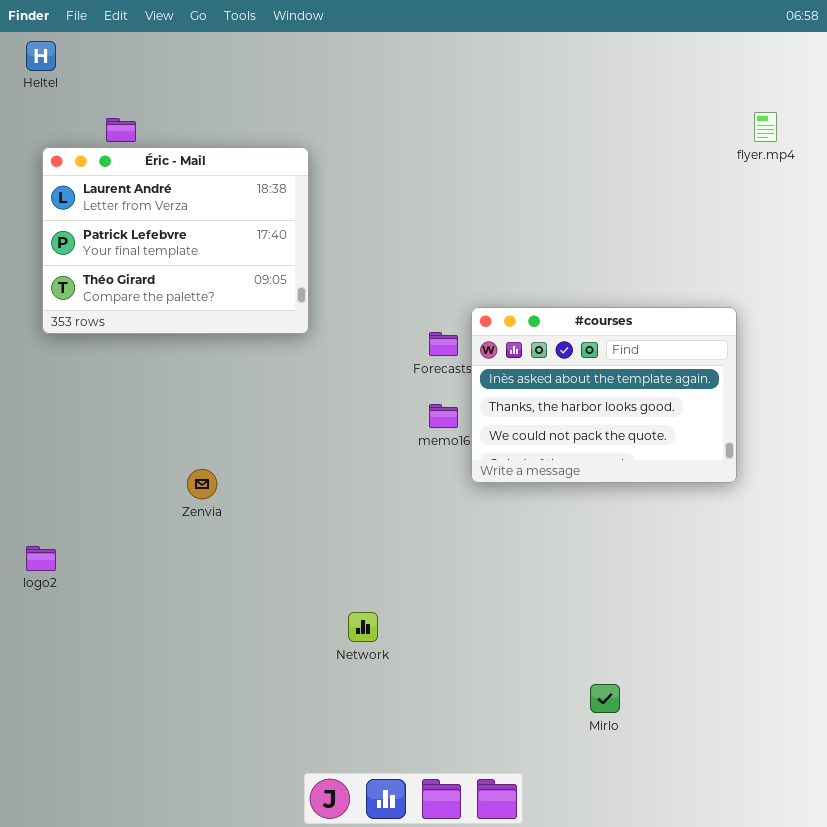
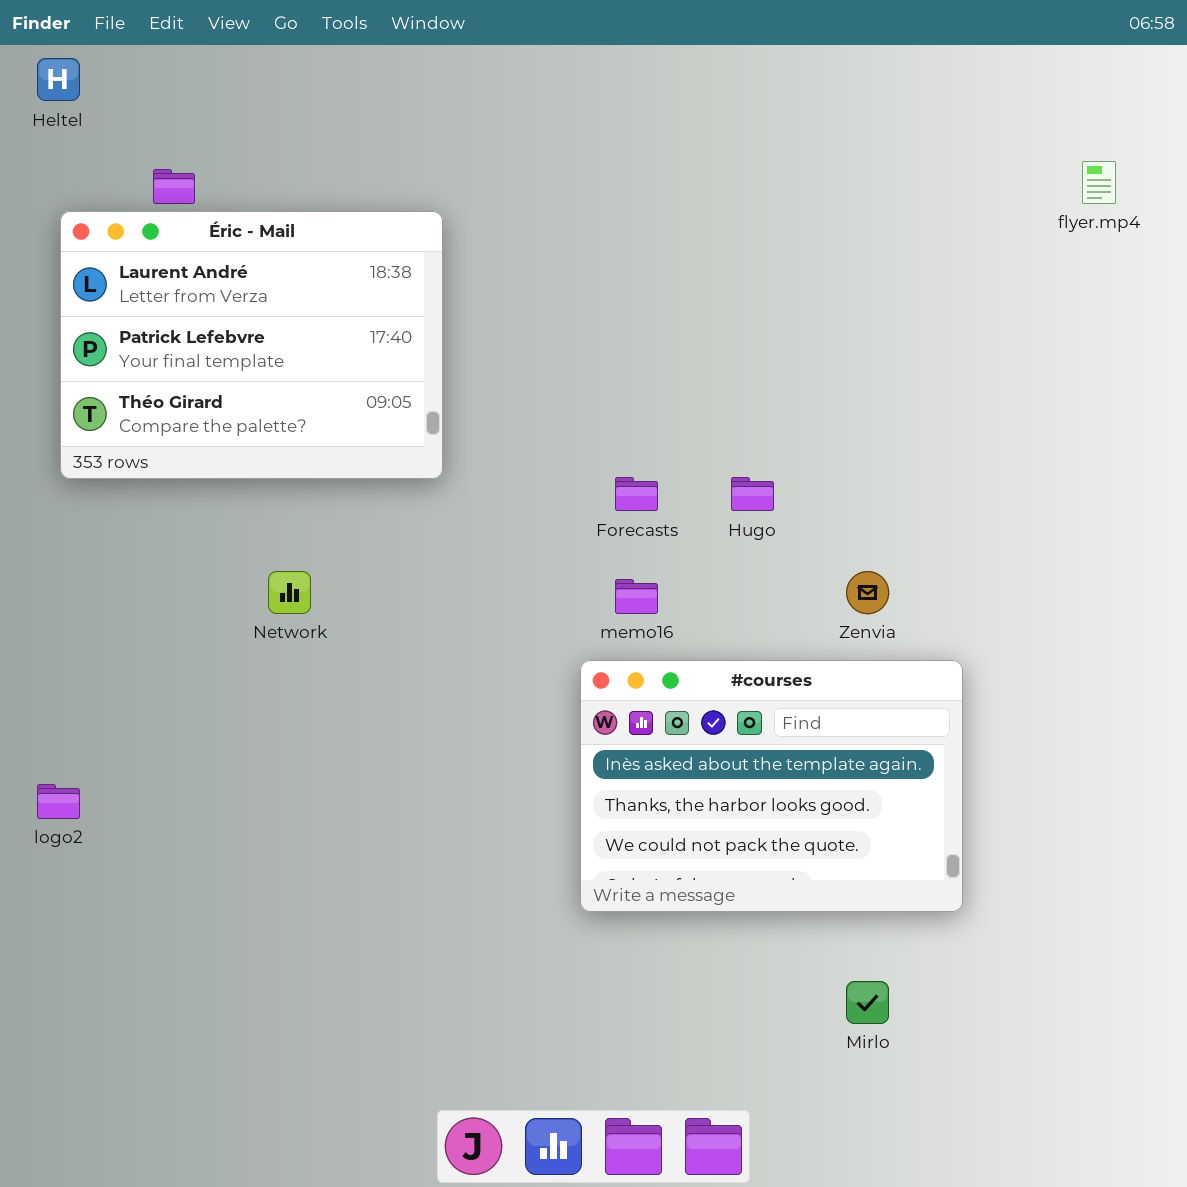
#courses: [471,307,737,483] -> [580,660,963,912], moved
Zenvia: [187,469,217,499] -> [846,571,889,614], moved
Network: [348,612,378,642] -> [268,571,311,614], moved

